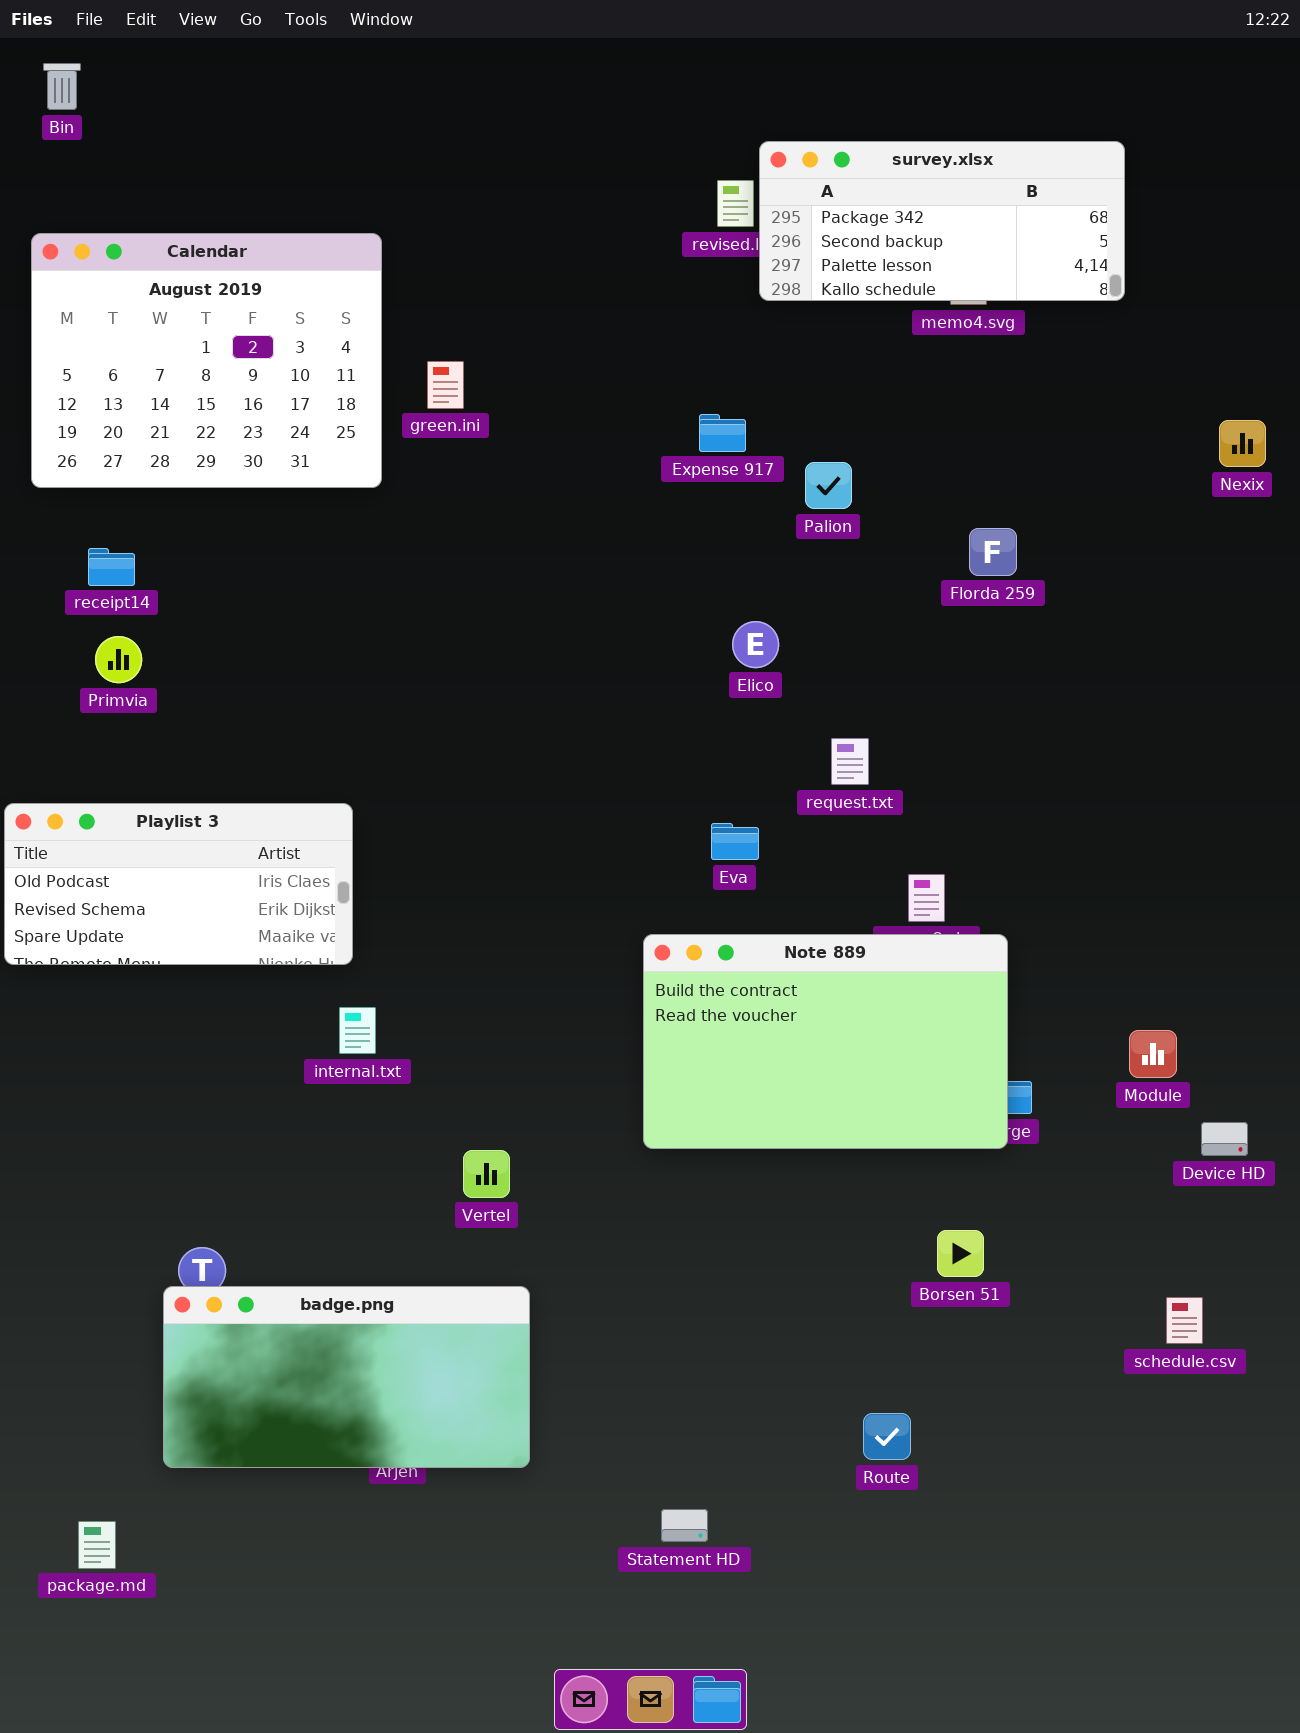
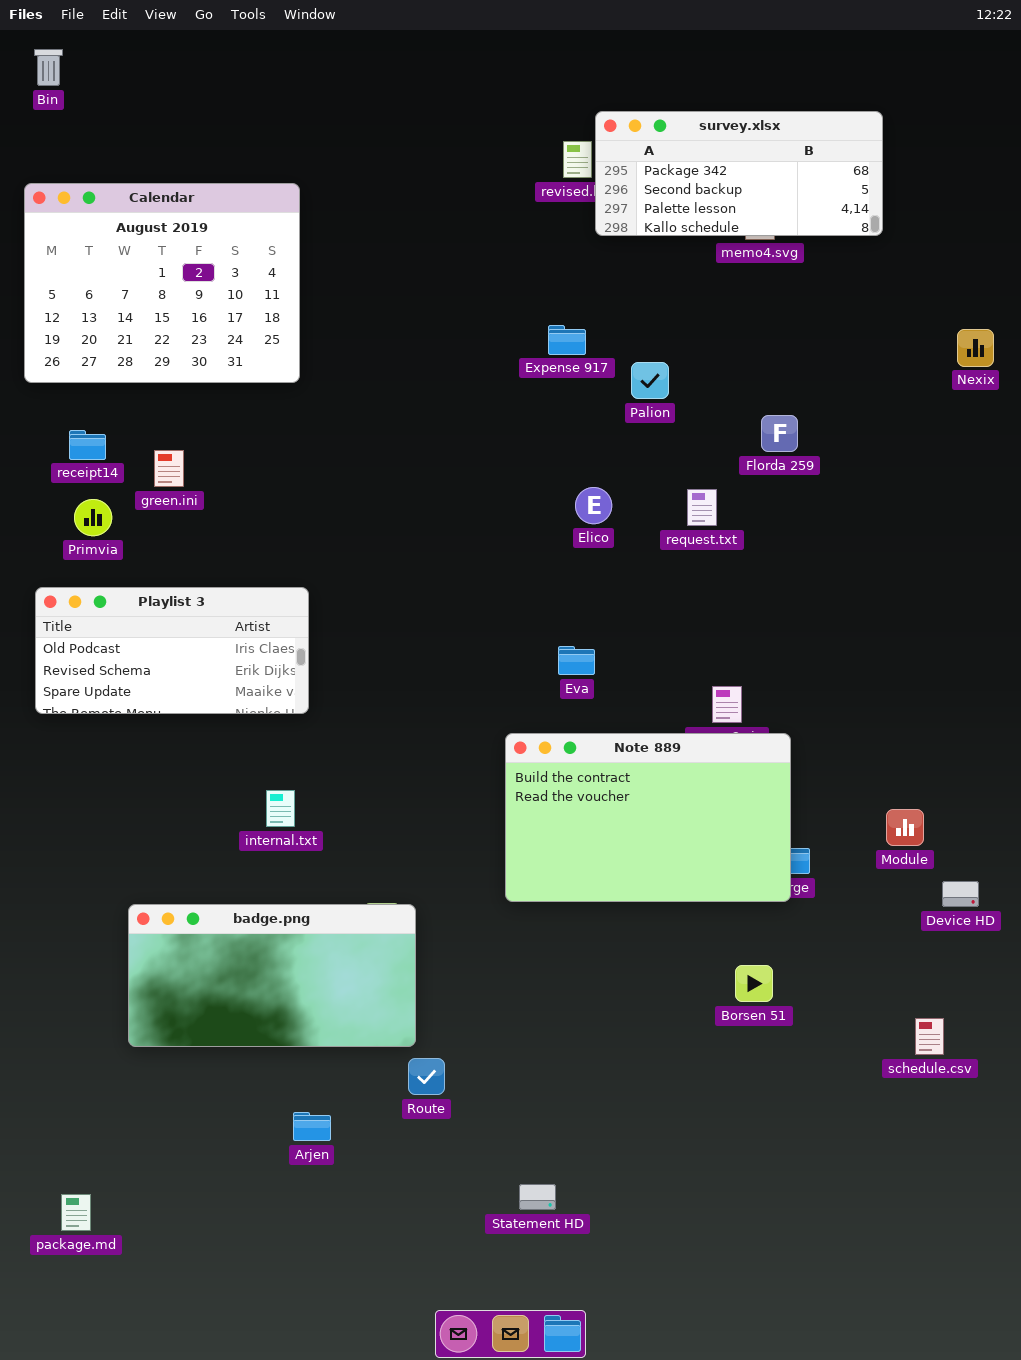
green.ini: [427,361,464,409] -> [154,450,184,487], moved
request.txt: [831,738,869,785] -> [687,489,717,526], moved
Playlist 3: [4,803,353,965] -> [35,587,309,714], moved
badge.png: [163,1286,530,1468] -> [128,904,416,1047], moved
Route: [863,1413,911,1460] -> [408,1058,445,1095], moved

